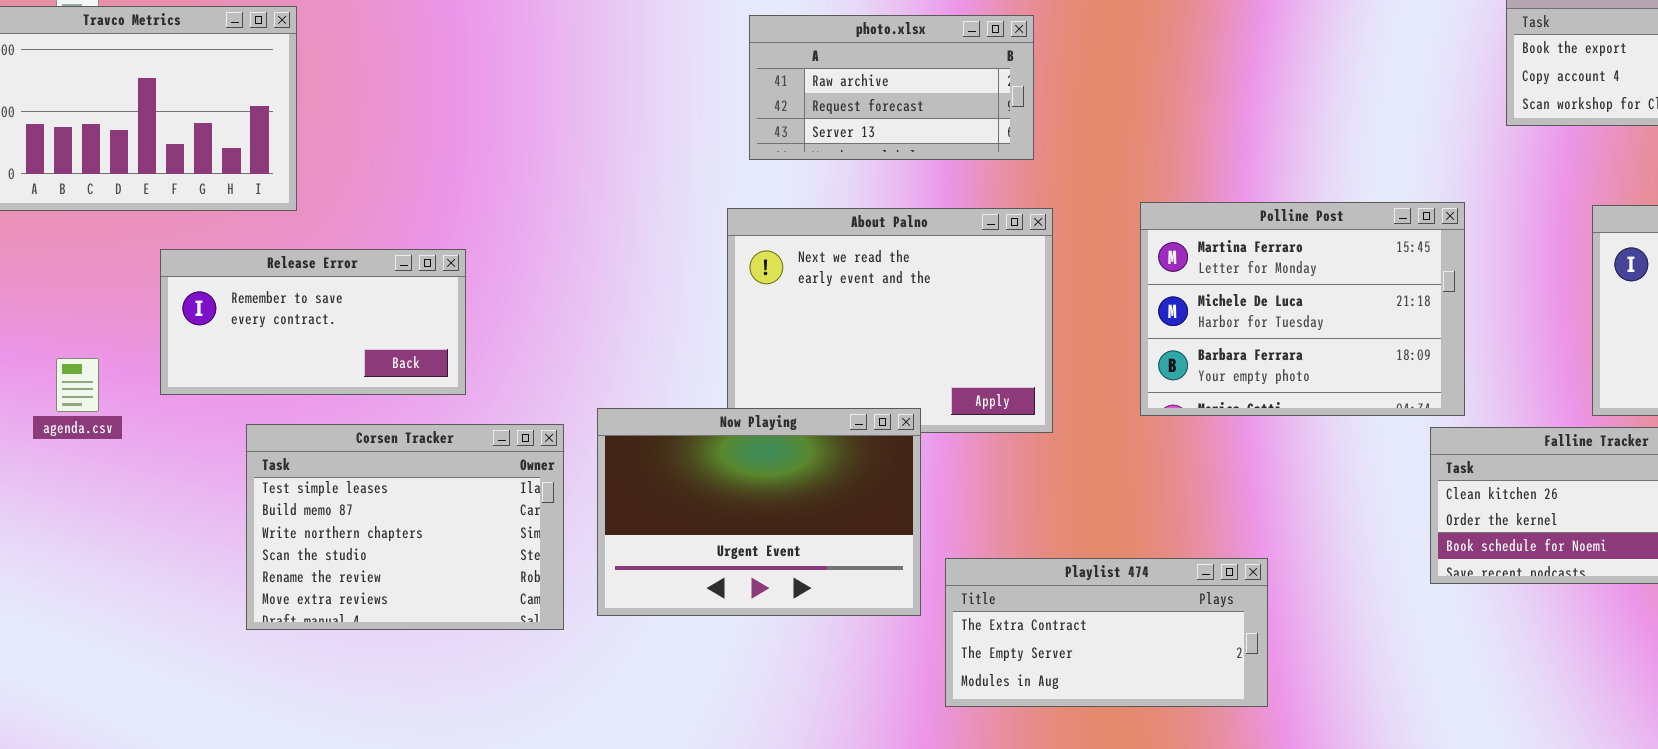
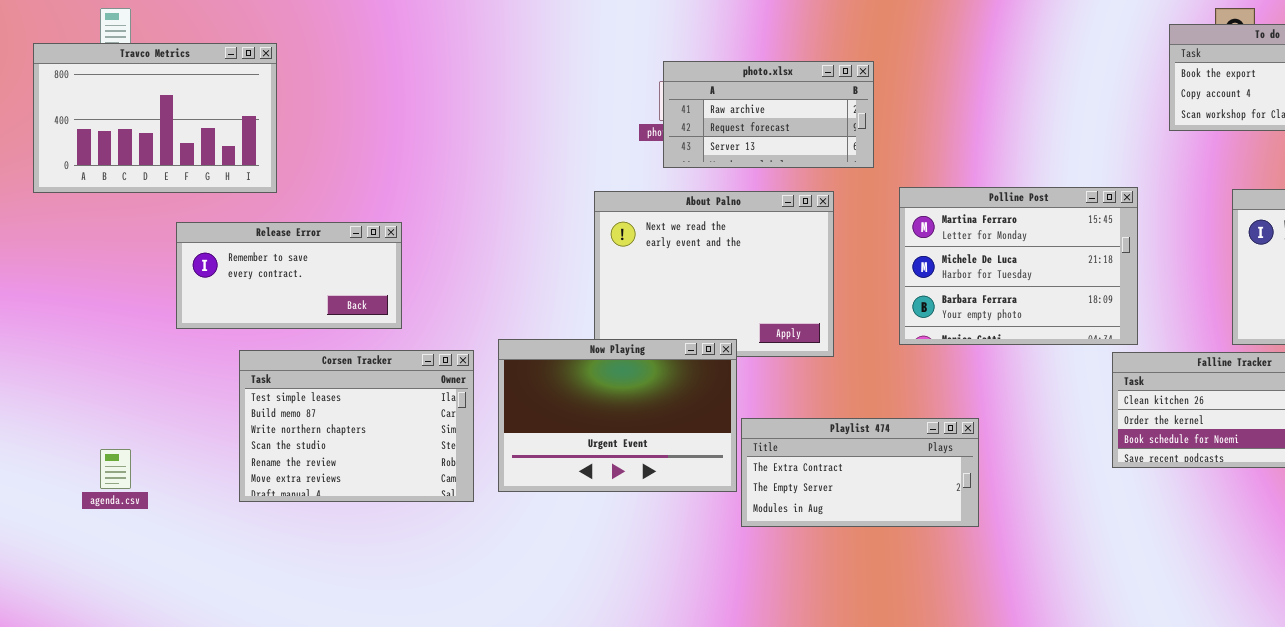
photo.xlsx: [749,15,1034,160] -> [663,61,874,168], moved
agenda.csv: [56,358,99,412] -> [100,449,131,489], moved
Playlist 474: [945,558,1268,707] -> [741,418,979,527], moved

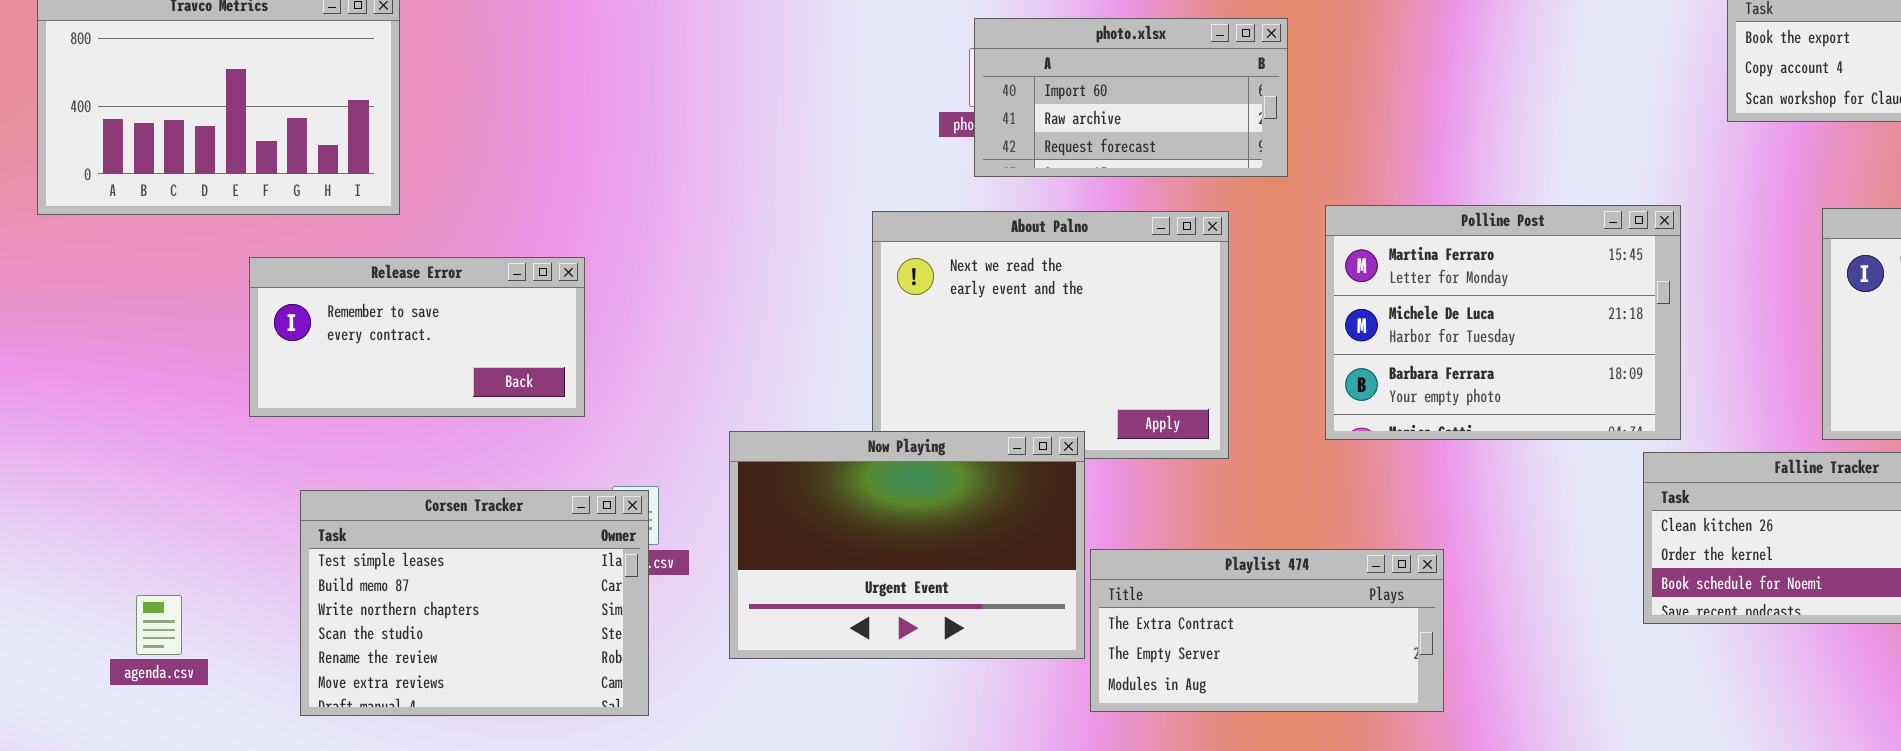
photo.xlsx: [663,61,874,168] -> [974,18,1288,177], scrolled up 1 row
Corsen Tracker: [239,350,474,502] -> [300,490,649,716], moved

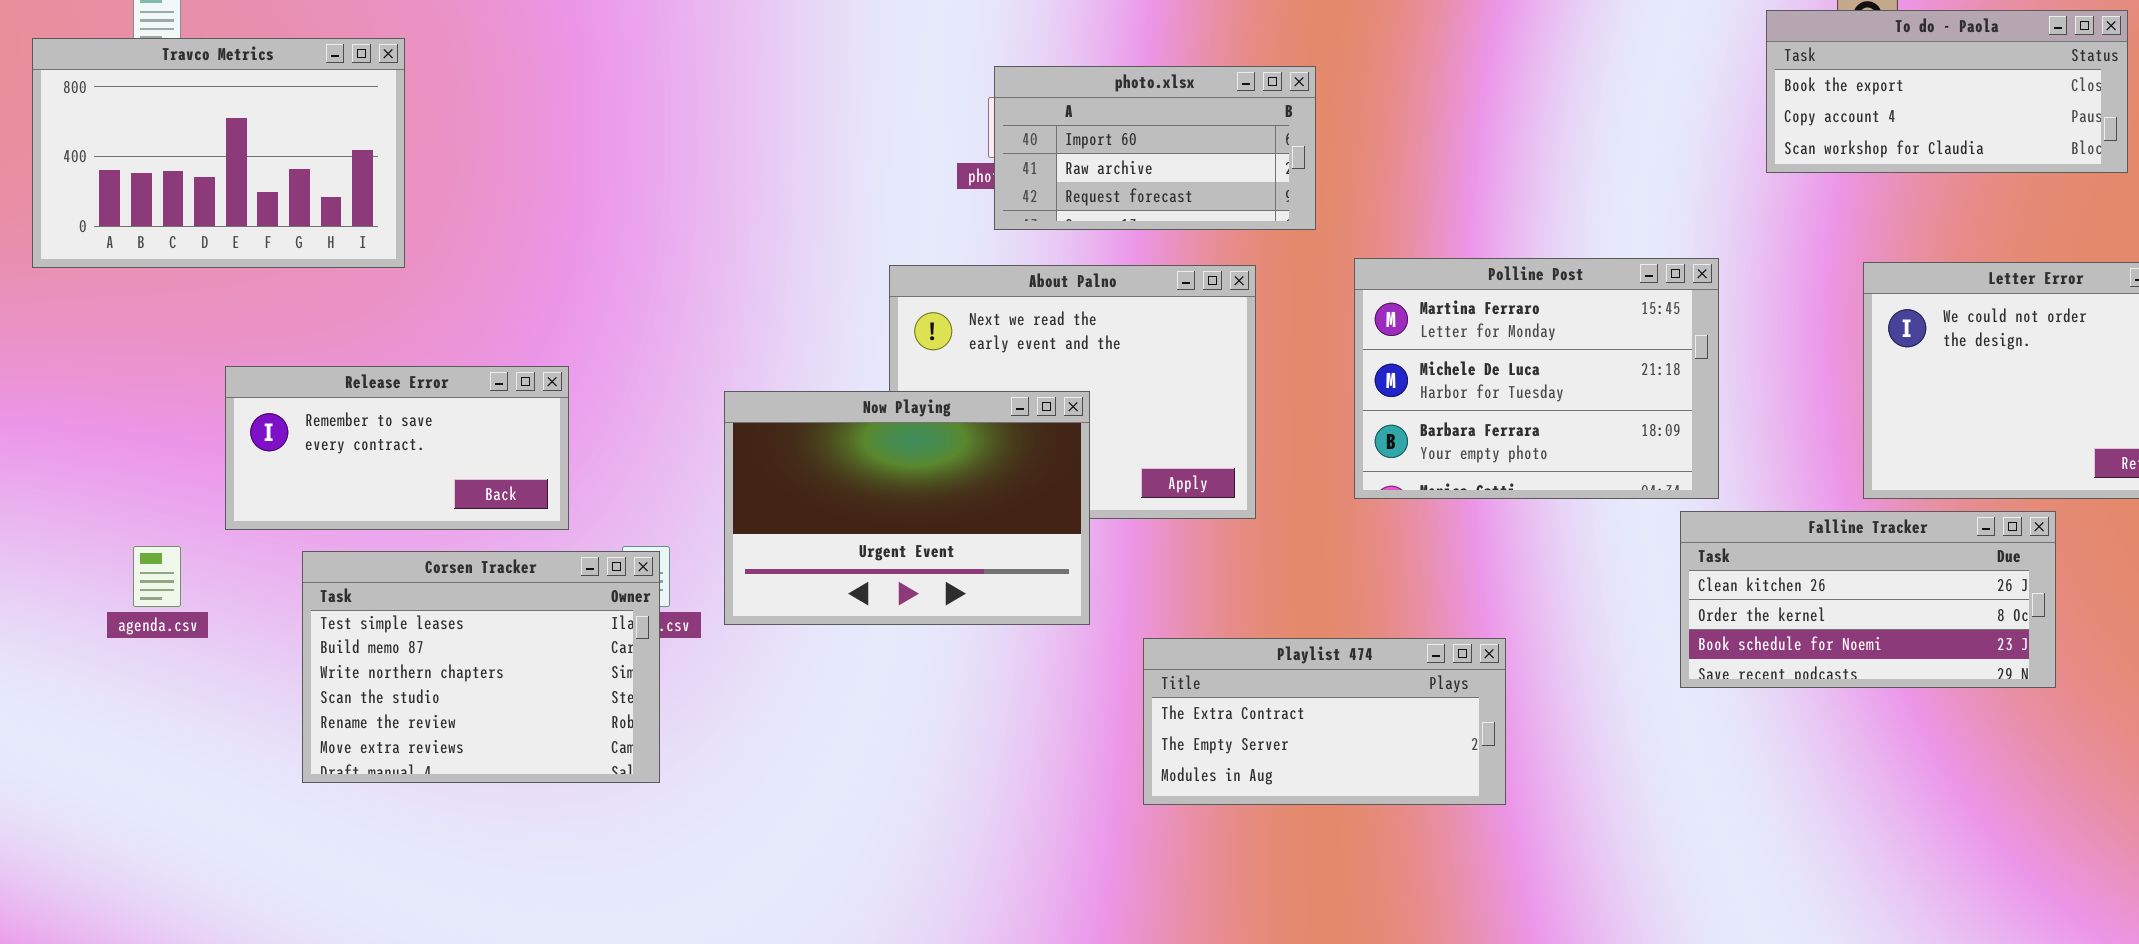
Release Error: [249,257,585,417] -> [225,366,569,530], moved
Now Playing: [729,431,1085,659] -> [724,391,1090,625], moved
Playlist 474: [1090,549,1444,712] -> [1143,638,1506,805], moved
agenda.csv: [136,595,182,655] -> [133,546,181,607], moved

